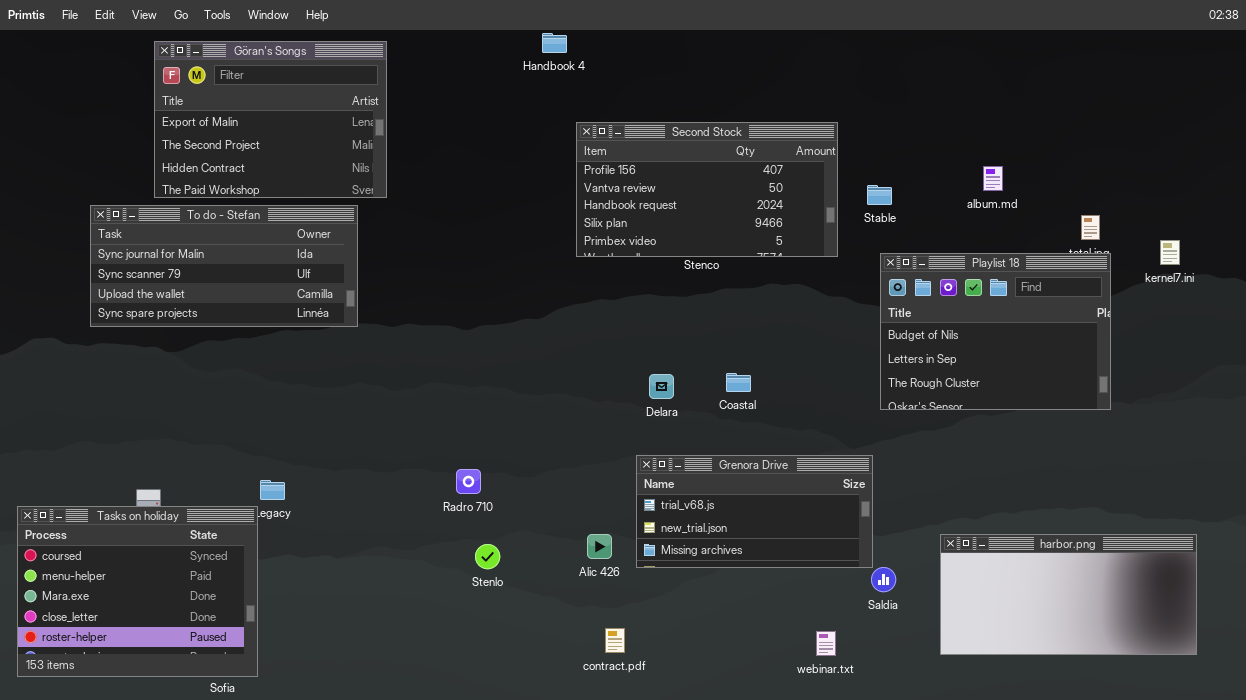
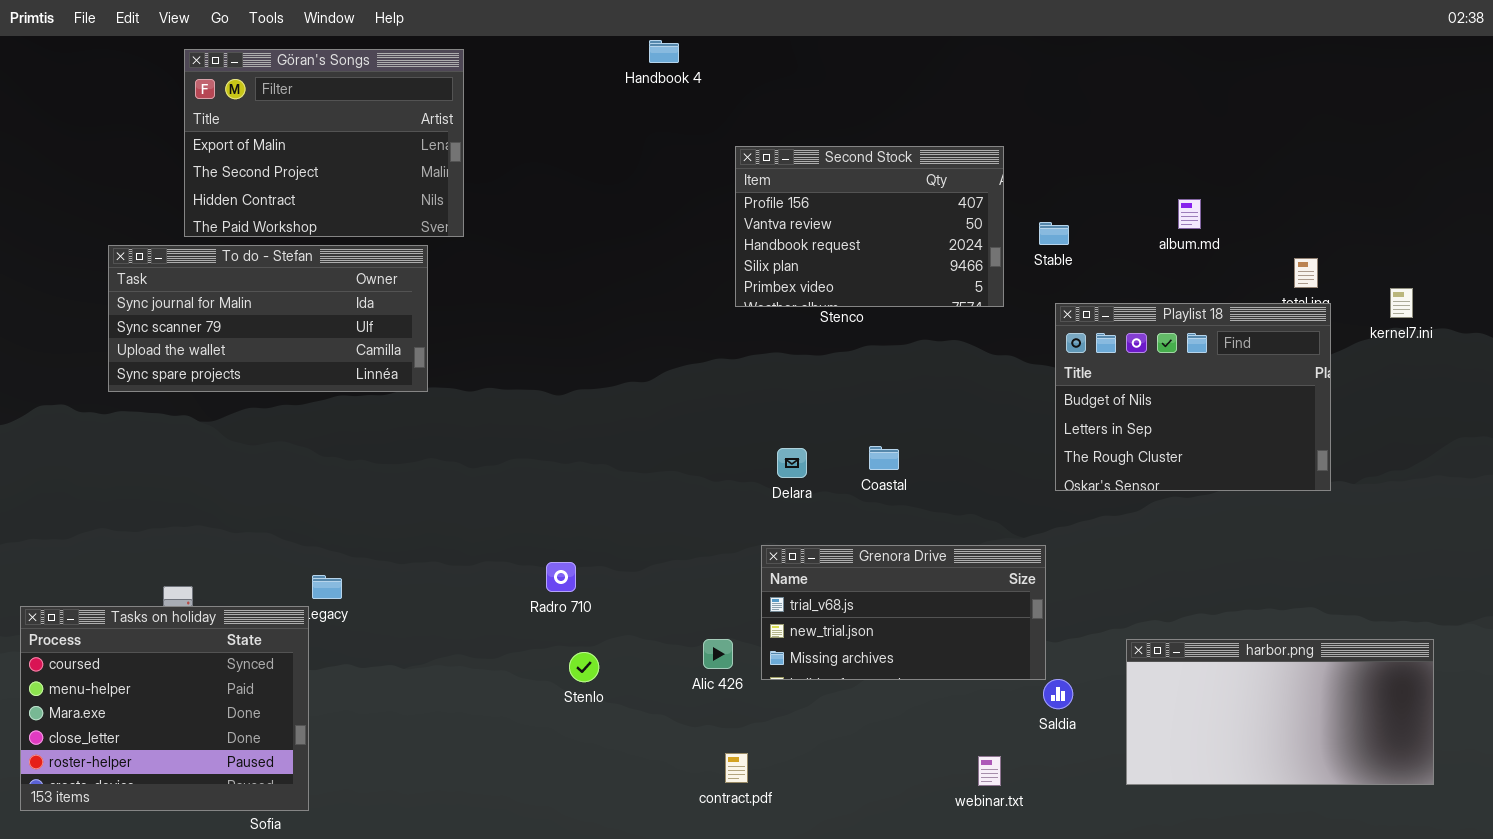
Second Stock: [576,122,838,257] -> [735,146,1004,307], resized

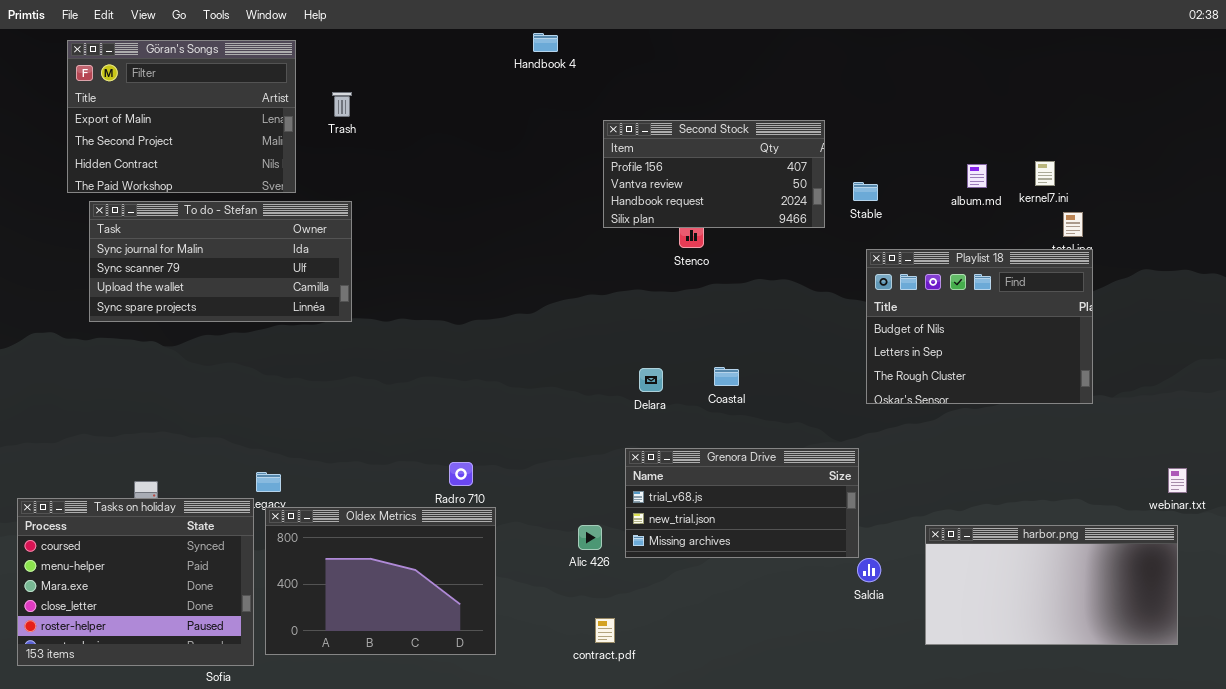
Göran's Songs: [184,49,464,237] -> [67,40,296,193], moved
Second Stock: [735,146,1004,307] -> [603,120,825,228], resized
kernel7.ini: [1390,288,1413,318] -> [1035,161,1055,186], moved
Oldex Metrics: none -> [265,507,496,655], opened
webinar.txt: [978,756,1001,786] -> [1168,468,1187,493], moved

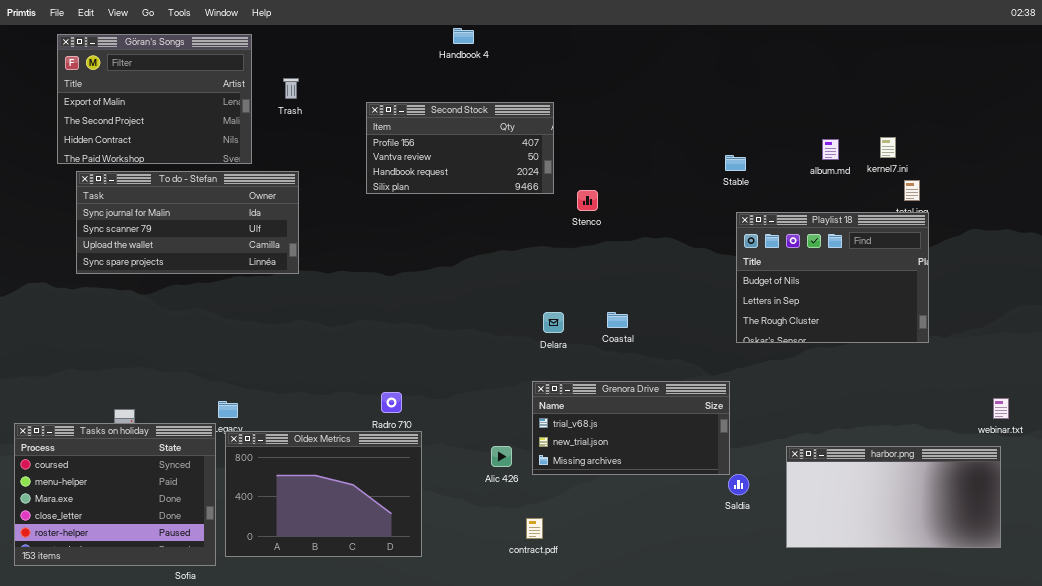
Second Stock: [603,120,825,228] -> [366,102,554,194], moved
contract.pdf: [595,618,615,643] -> [526,518,543,539], moved

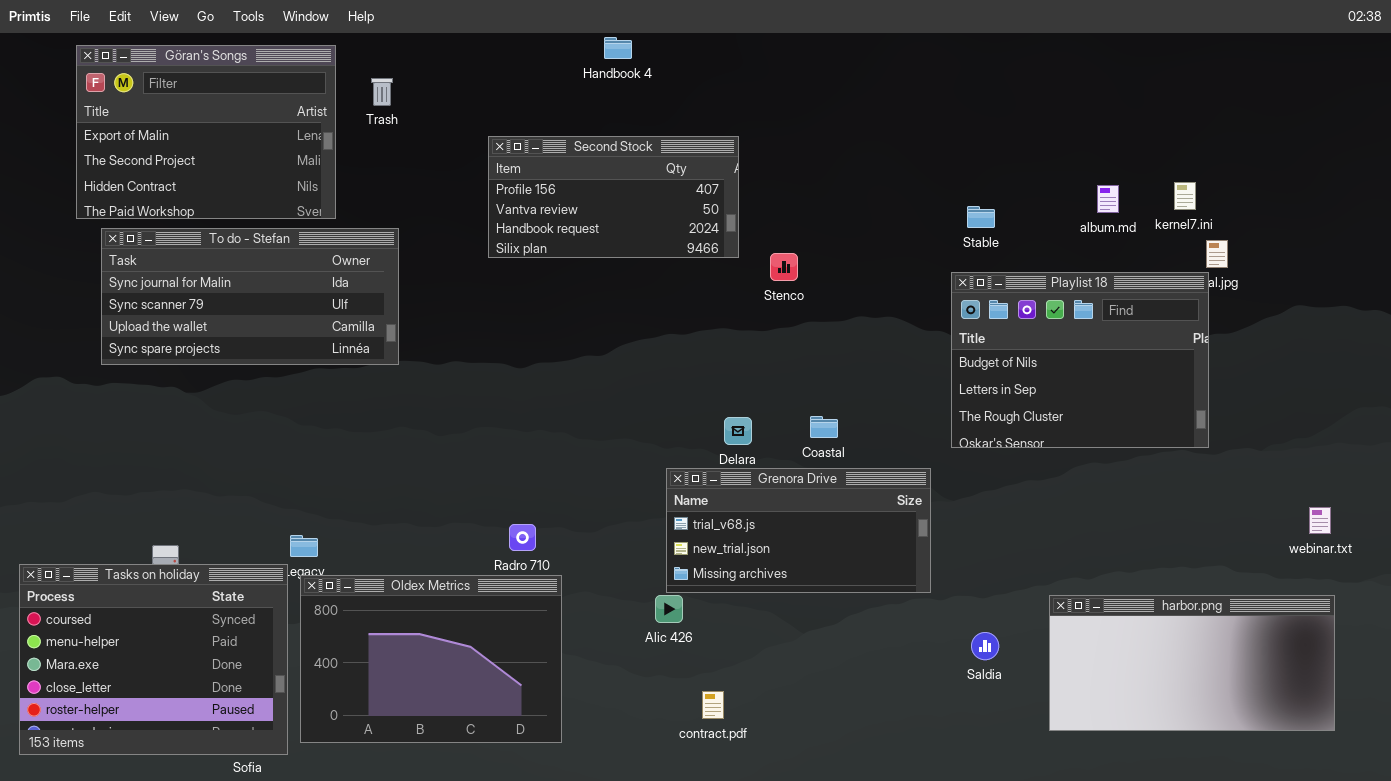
Trash: [283,78,299,99] -> [371,78,393,106], moved
Playlist 18: [736,212,929,343] -> [951,272,1209,448], moved
Grenora Drive: [532,381,730,475] -> [666,468,931,593], moved
webinar.txt: [993,398,1009,419] -> [1309,507,1331,534], moved

